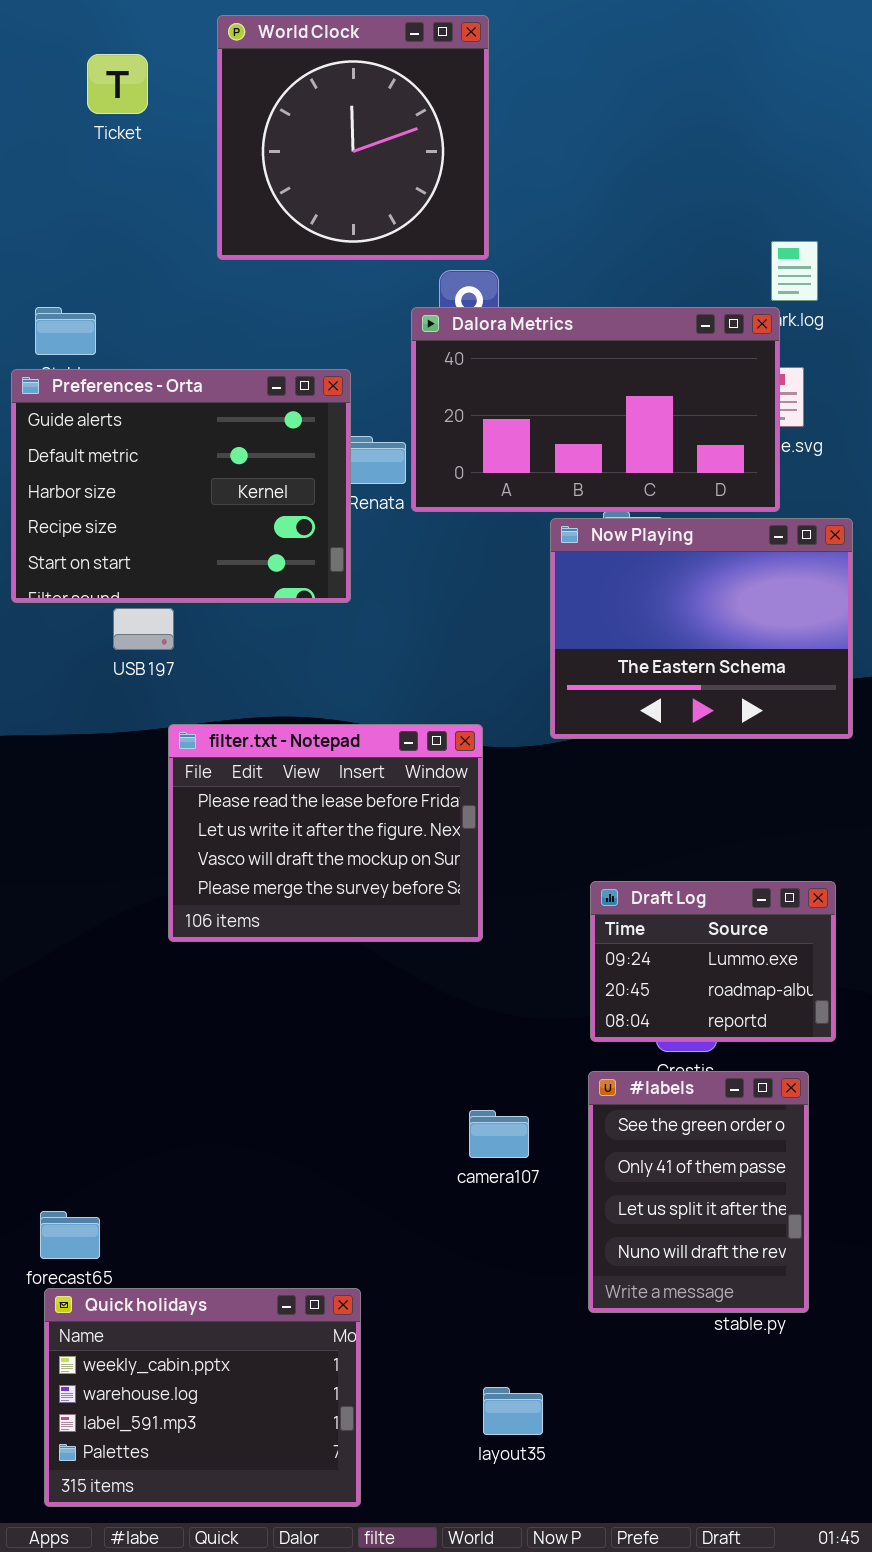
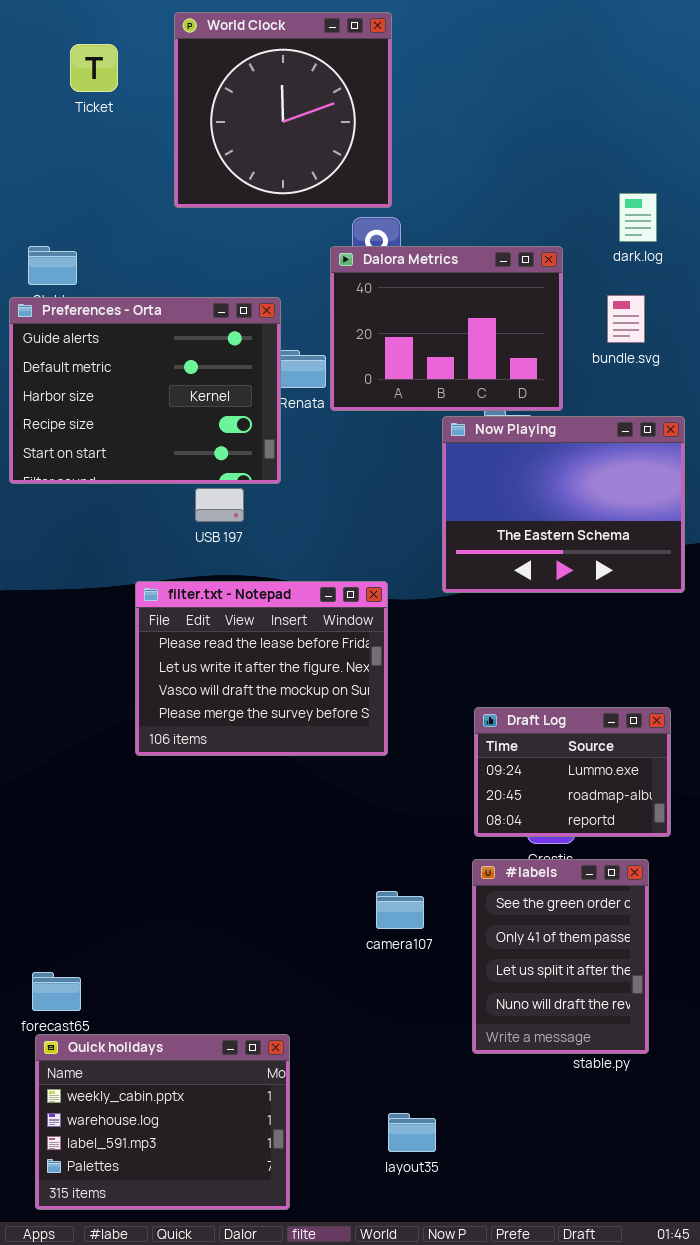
Dalora Metrics: [411,307,780,512] -> [330,246,563,411], resized
USB 197: [113,608,174,650] -> [195,488,244,522], moved

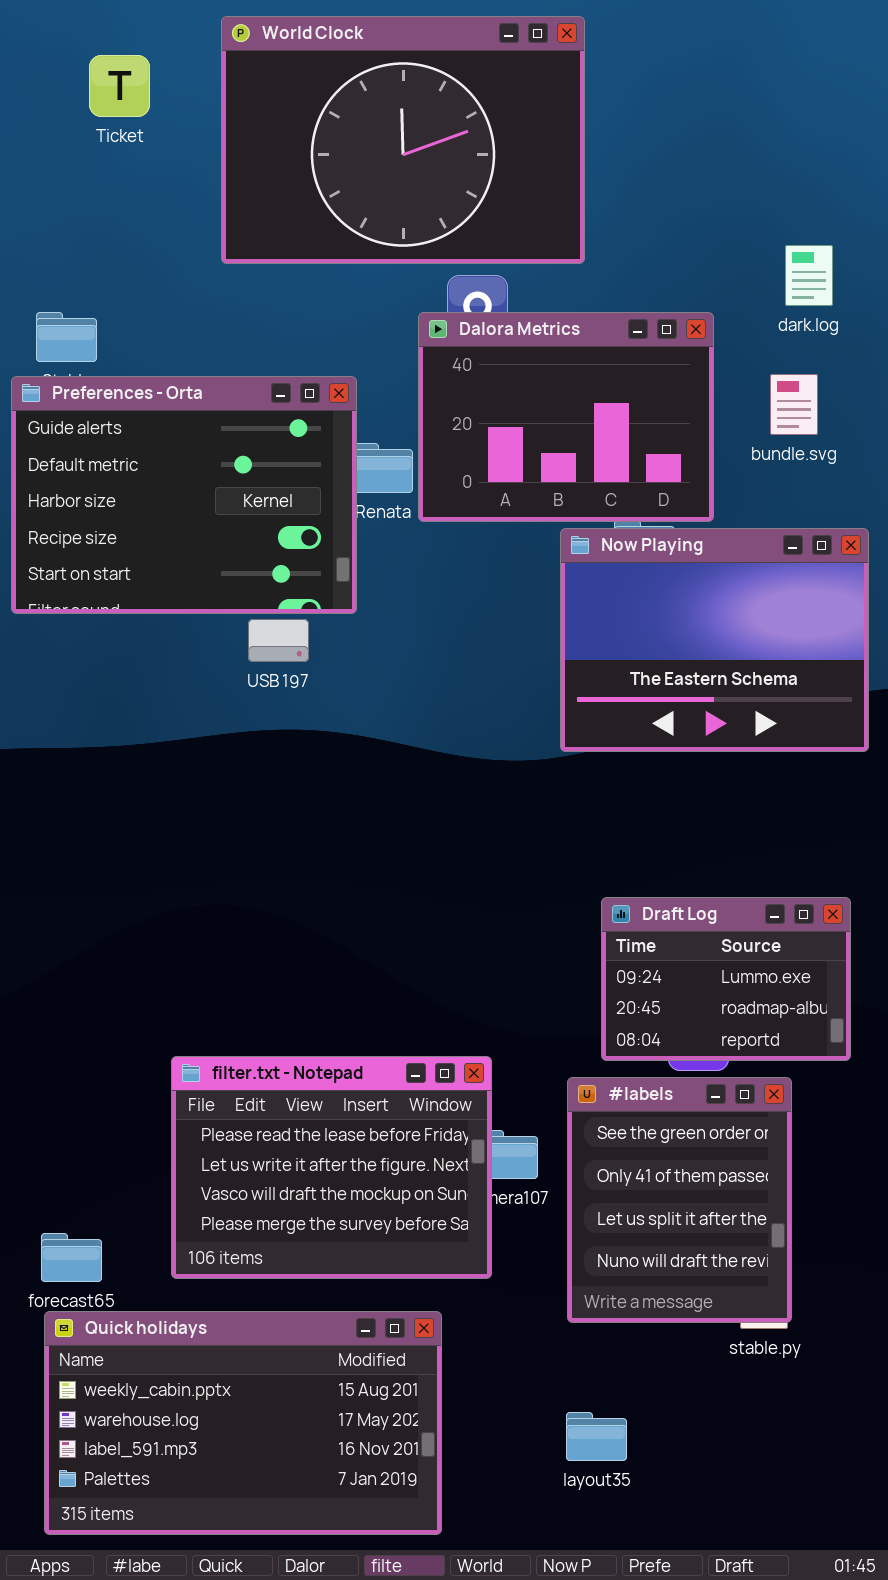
World Clock: [174,12,392,208] -> [221,16,585,264], resized
filter.txt - Notepad: [135,581,388,756] -> [171,1056,492,1279], moved
#labels: [472,859,649,1054] -> [567,1077,792,1323], moved
Quick holidays: [35,1034,290,1210] -> [44,1311,442,1535], resized
layout35: [388,1113,436,1152] -> [566,1412,627,1461], moved

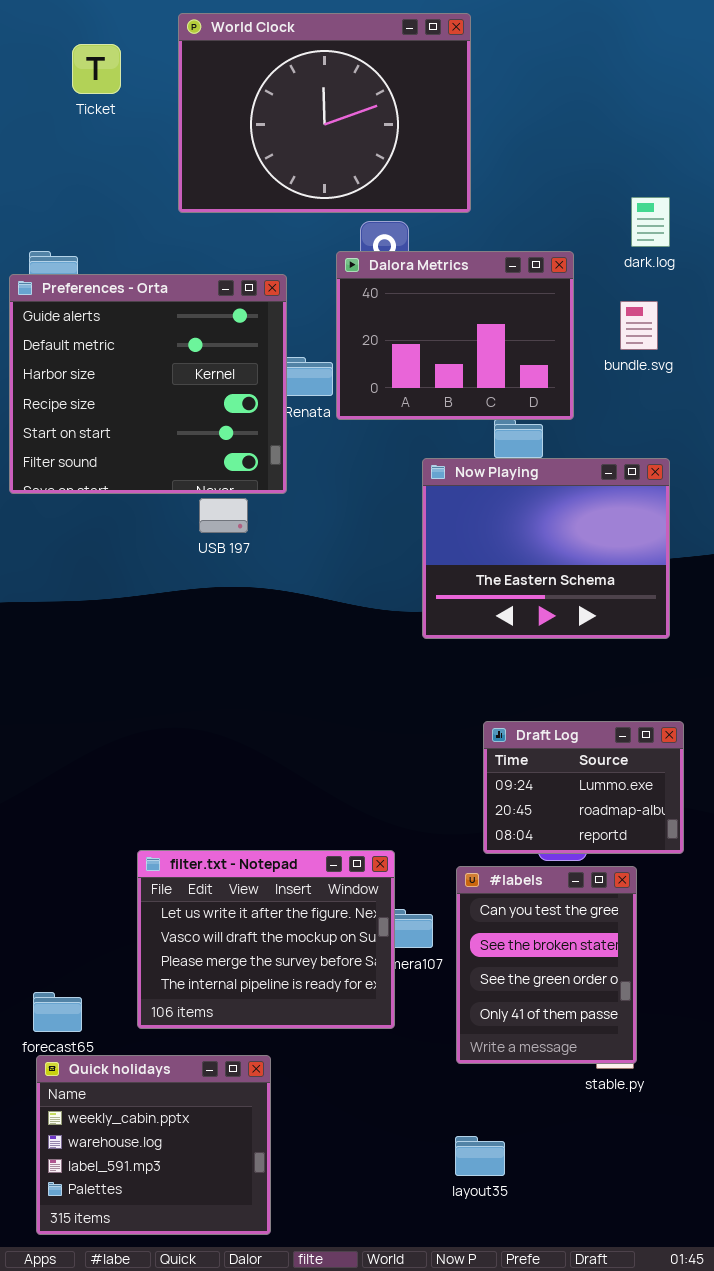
Preferences - Orta: [11,376,357,614] -> [9,274,287,494], resized
Now Playing: [560,528,869,752] -> [422,458,670,639], moved
filter.txt - Notepad: [171,1056,492,1279] -> [137,850,395,1029], scrolled down 1 row
#labels: [567,1077,792,1323] -> [456,866,637,1064], scrolled up 2 rows
Quick holidays: [44,1311,442,1535] -> [36,1055,271,1235], resized

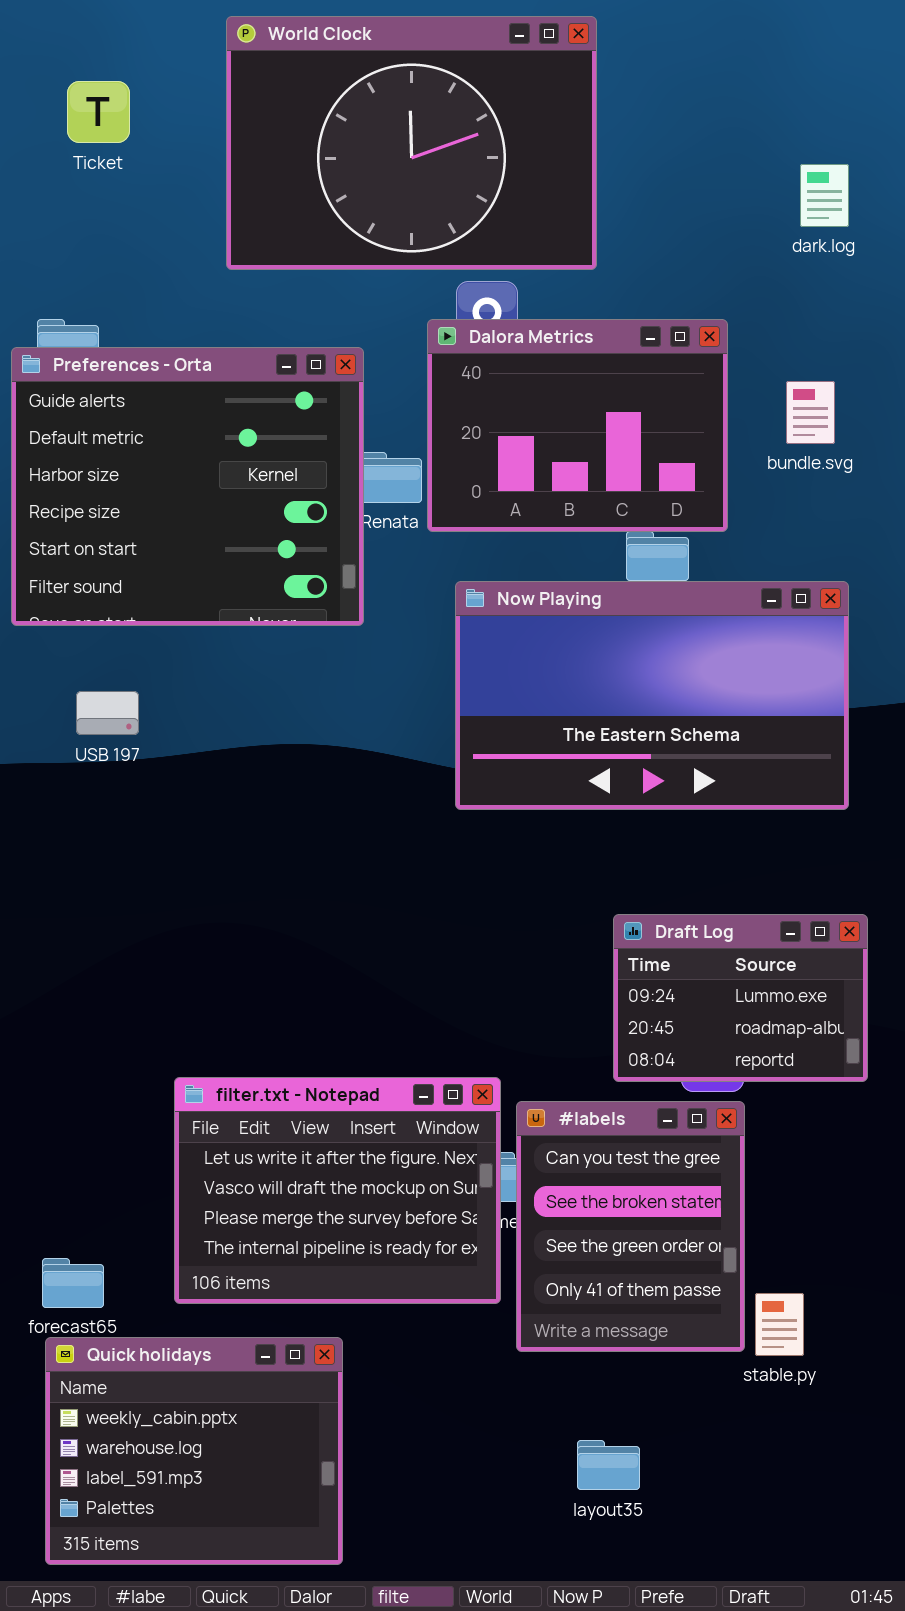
Ticket: [72,44,121,94] -> [67,81,130,143], moved
dark.log: [631,197,670,247] -> [800,164,849,227], moved
Now Playing: [422,458,670,639] -> [455,581,849,810], resized
USB 197: [199,498,248,533] -> [76,691,139,735], moved
#labels: [456,866,637,1064] -> [516,1101,745,1352], moved

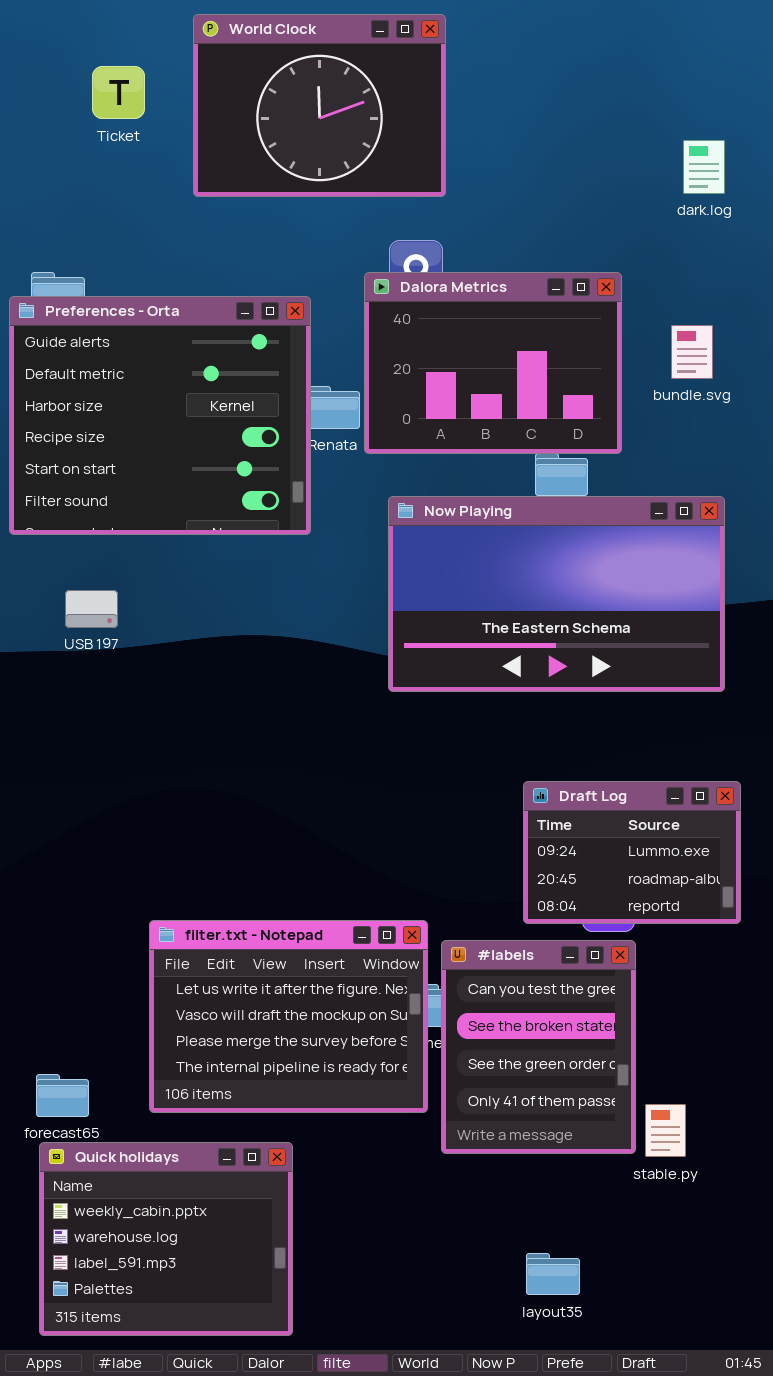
World Clock: [226,16,597,270] -> [193,14,446,197], resized
Ticket: [67,81,130,143] -> [92,66,145,119], moved
layout35: [577,1440,640,1490] -> [526,1253,580,1295], moved

